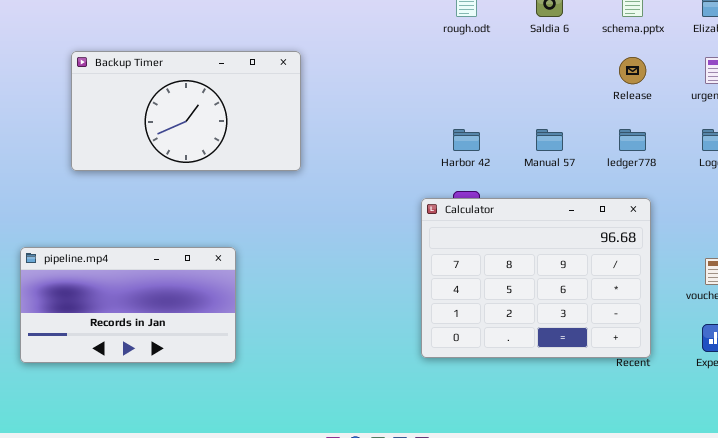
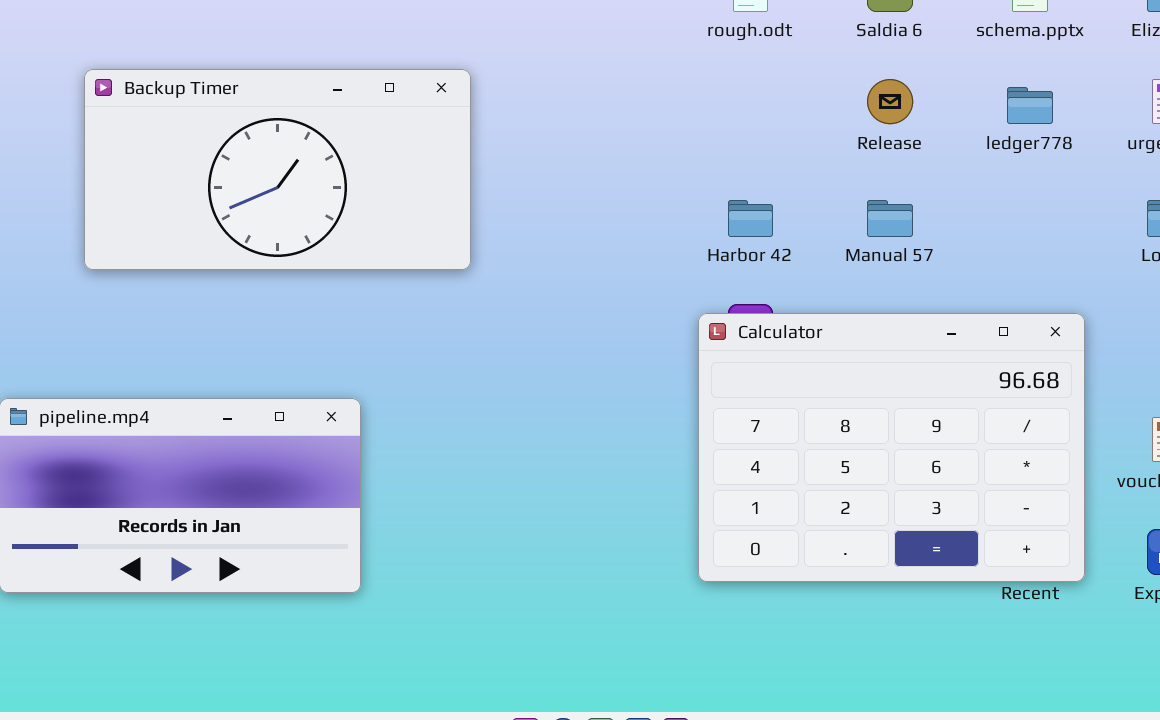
Release: [619,57,646,84] -> [867,79,913,124], moved
ledger778: [619,129,646,151] -> [1007,87,1053,124], moved
Calculator: [421,198,651,358] -> [698,313,1085,582], moved

